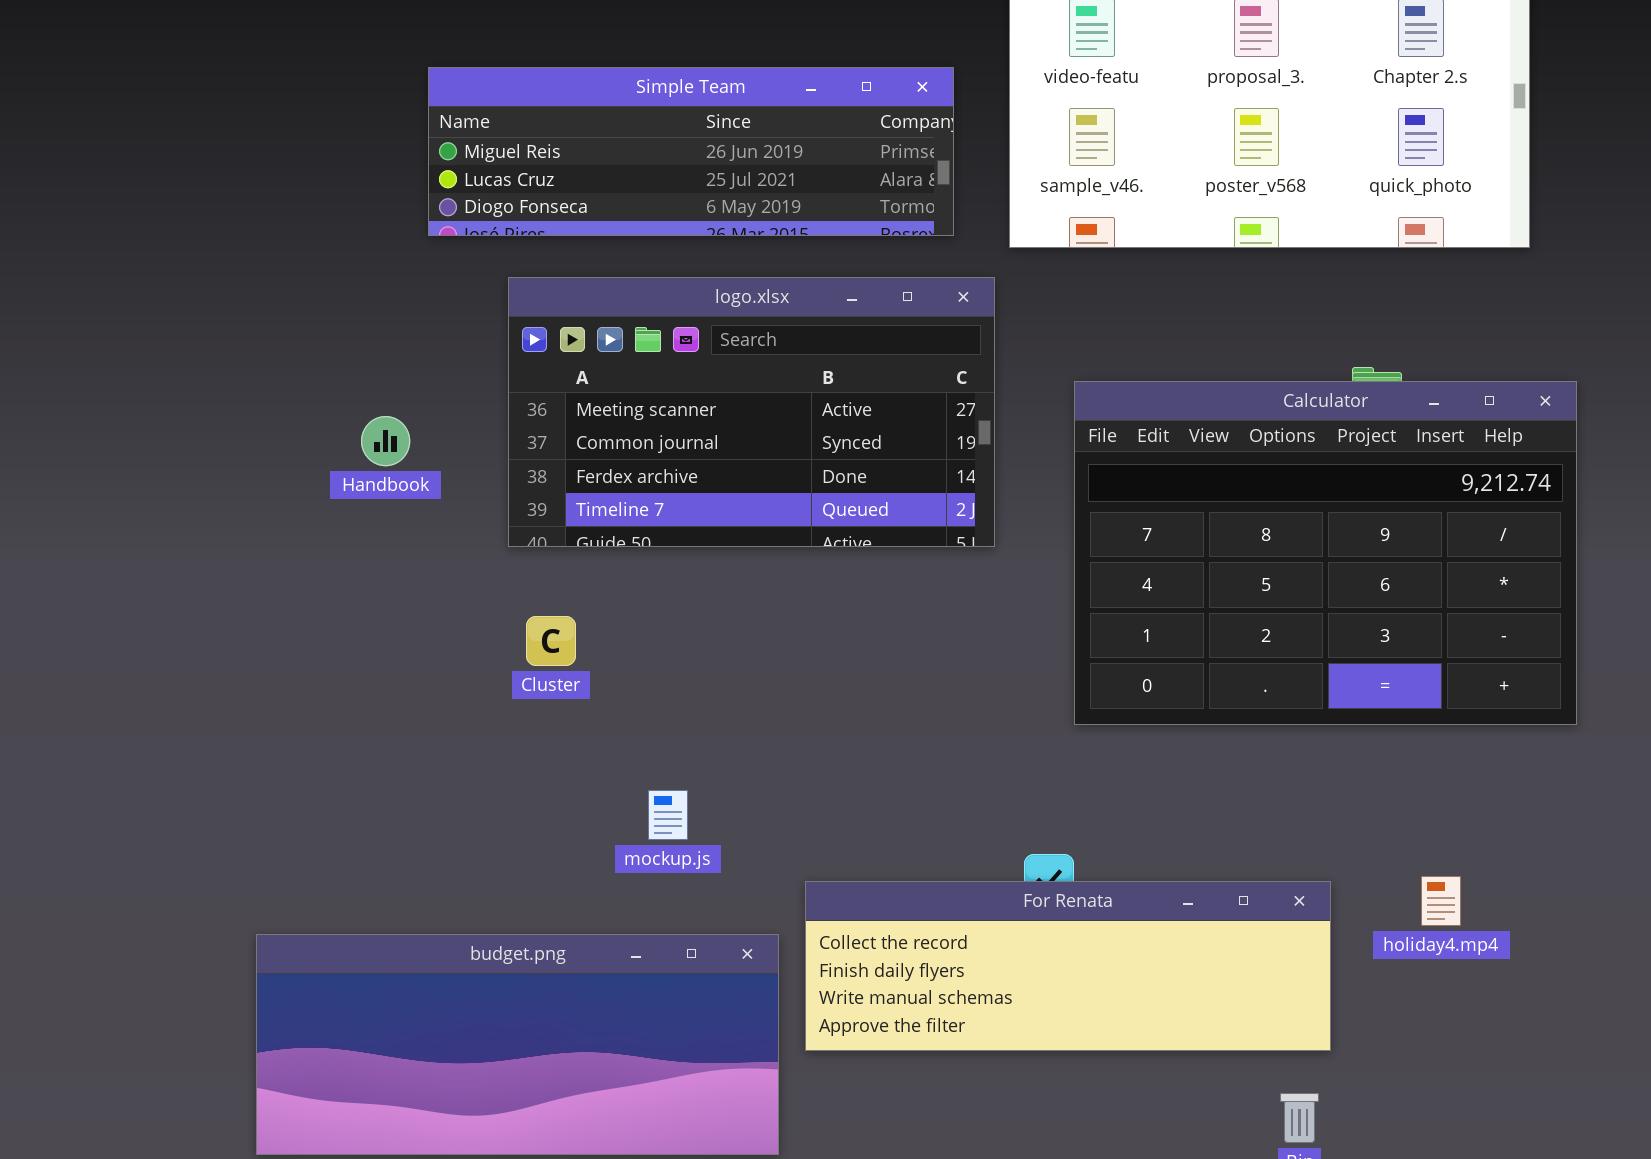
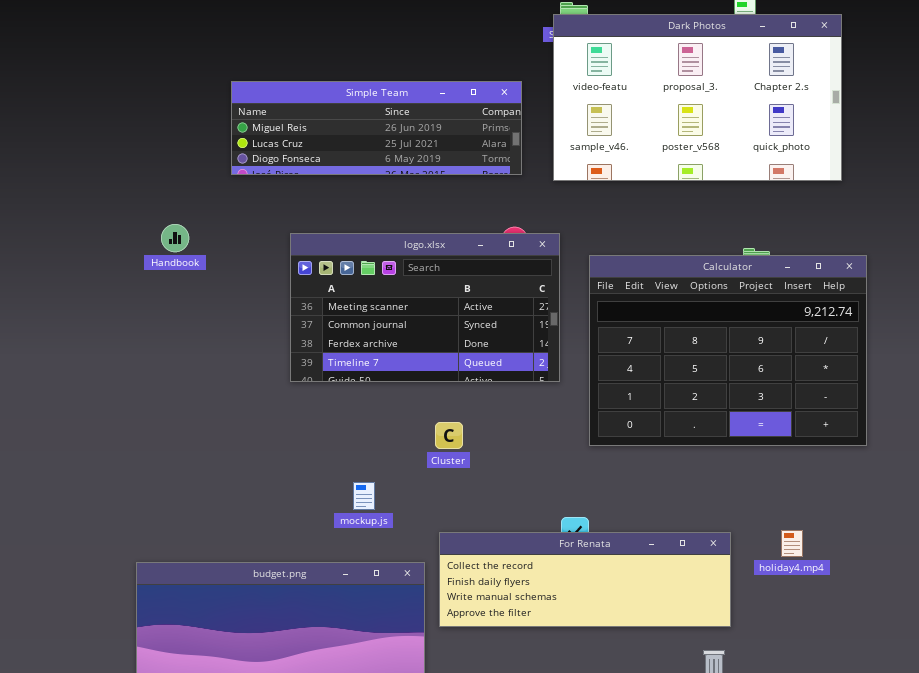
logo.xlsx: [508,277,995,547] -> [290,233,560,382], moved
Handbook: [361,416,410,466] -> [161,224,189,252], moved
Cluster: [526,616,576,666] -> [435,422,463,449], moved

